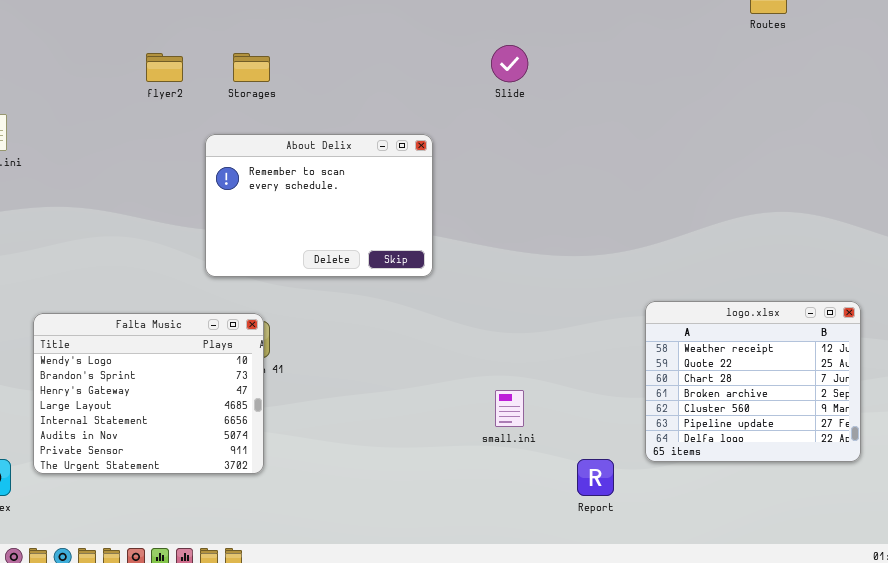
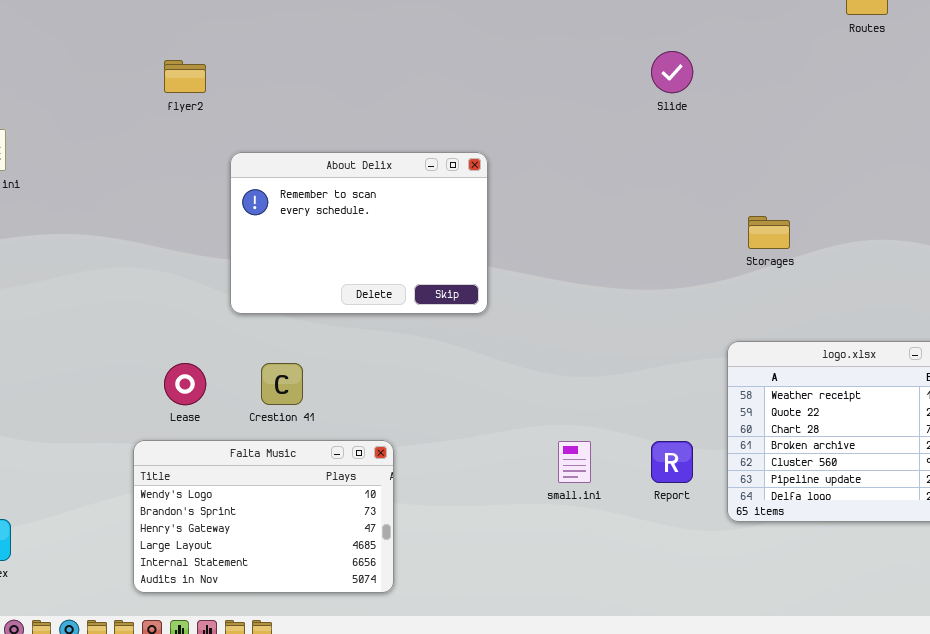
Slide: [491,45,528,82] -> [651,51,693,93], moved
Storages: [233,53,270,82] -> [748,216,790,249], moved
Falta Music: [33,313,264,474] -> [133,440,394,593], moved, resized
Report: [577,459,614,496] -> [651,441,693,483], moved

